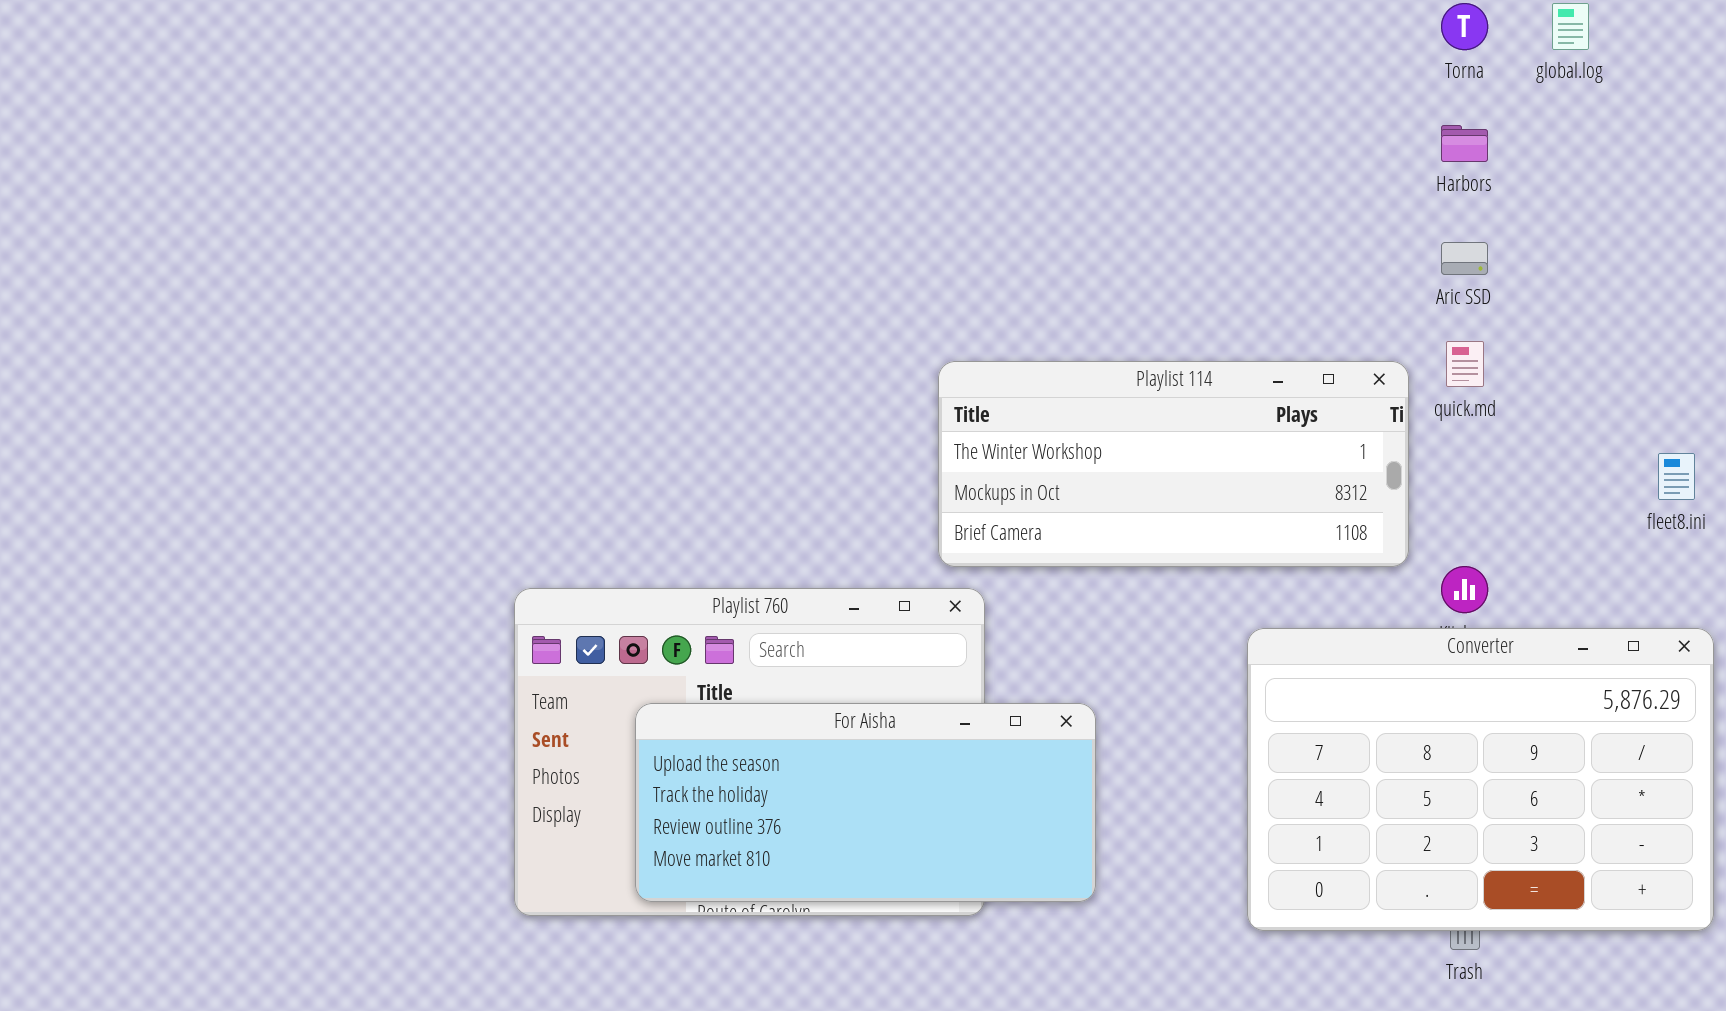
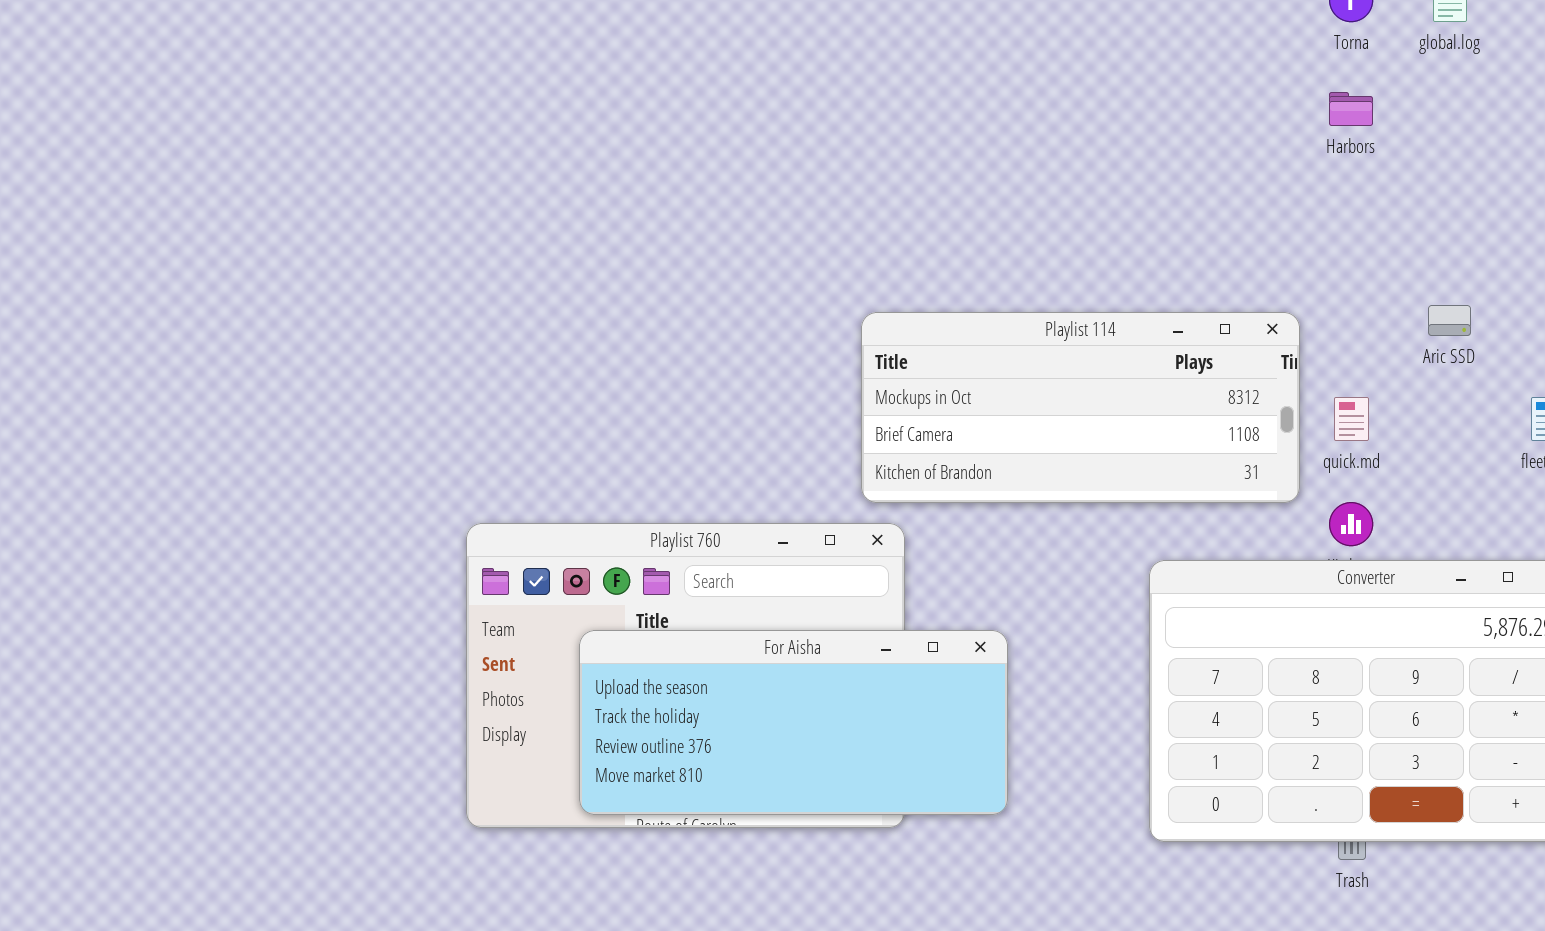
Aric SSD: [1441,242,1488,275] -> [1428,305,1471,336], moved
quick.md: [1446,341,1484,387] -> [1334,397,1369,441], moved
Playlist 114: [938,361,1409,567] -> [861,312,1300,503], scrolled down 1 row

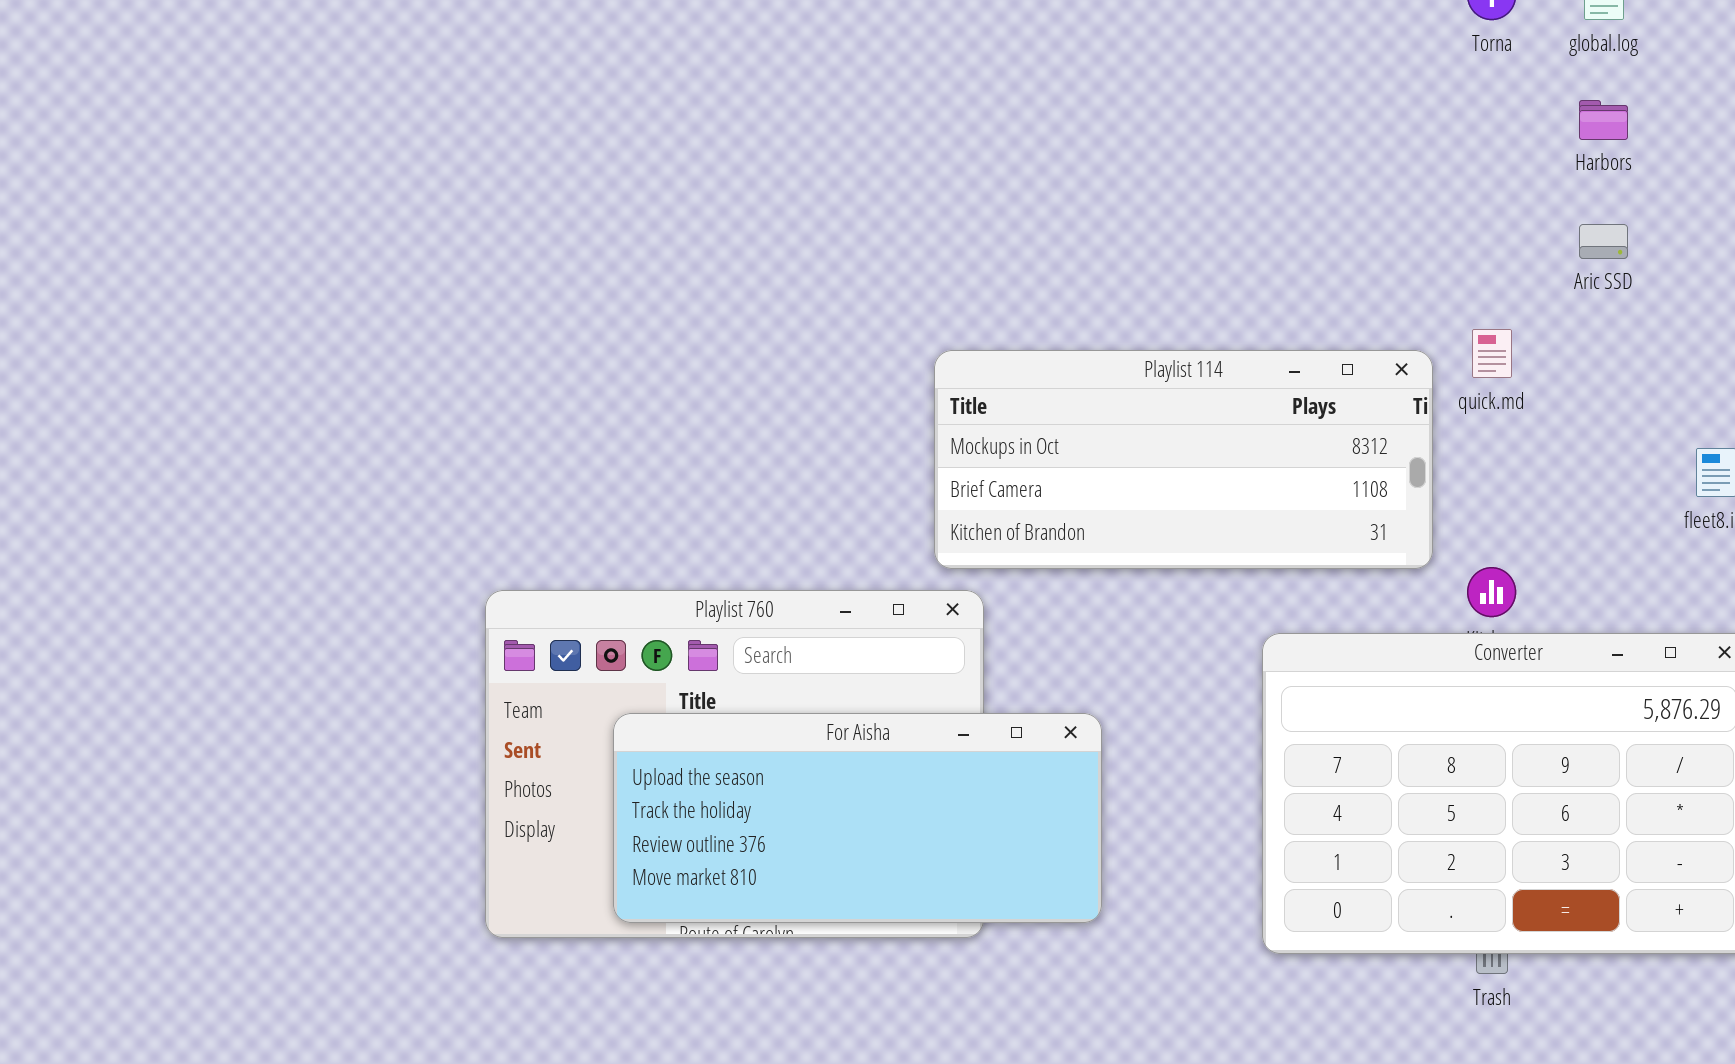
Harbors: [1329,92,1373,126] -> [1579,100,1628,140], moved
Aric SSD: [1428,305,1471,336] -> [1579,224,1628,259], moved
quick.md: [1334,397,1369,441] -> [1472,329,1512,378], moved

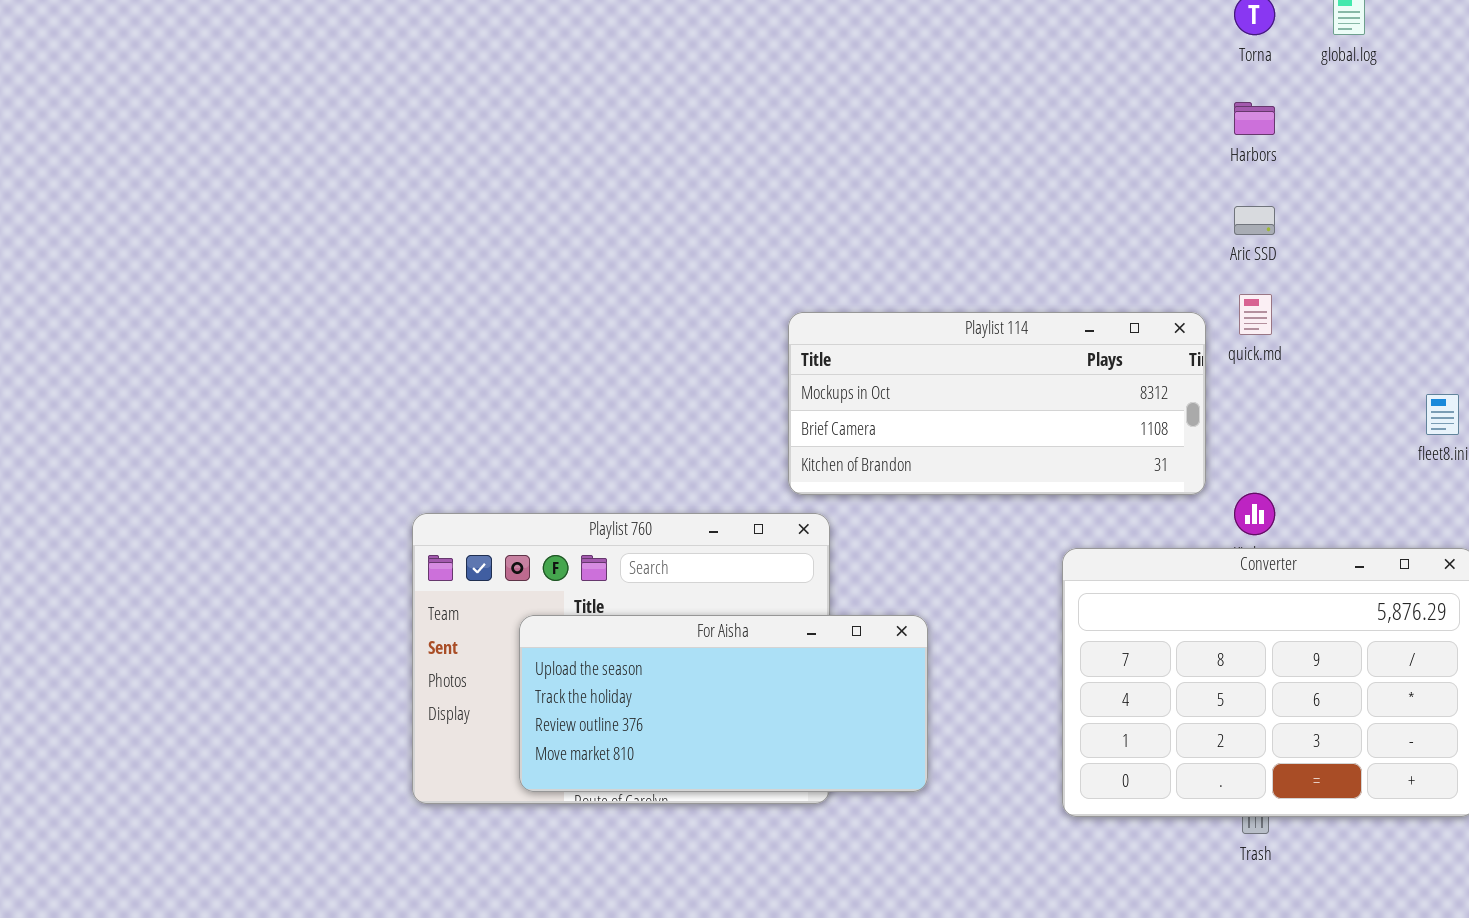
Harbors: [1579,100,1628,140] -> [1234,102,1275,135], moved
Aric SSD: [1579,224,1628,259] -> [1234,206,1275,235], moved

